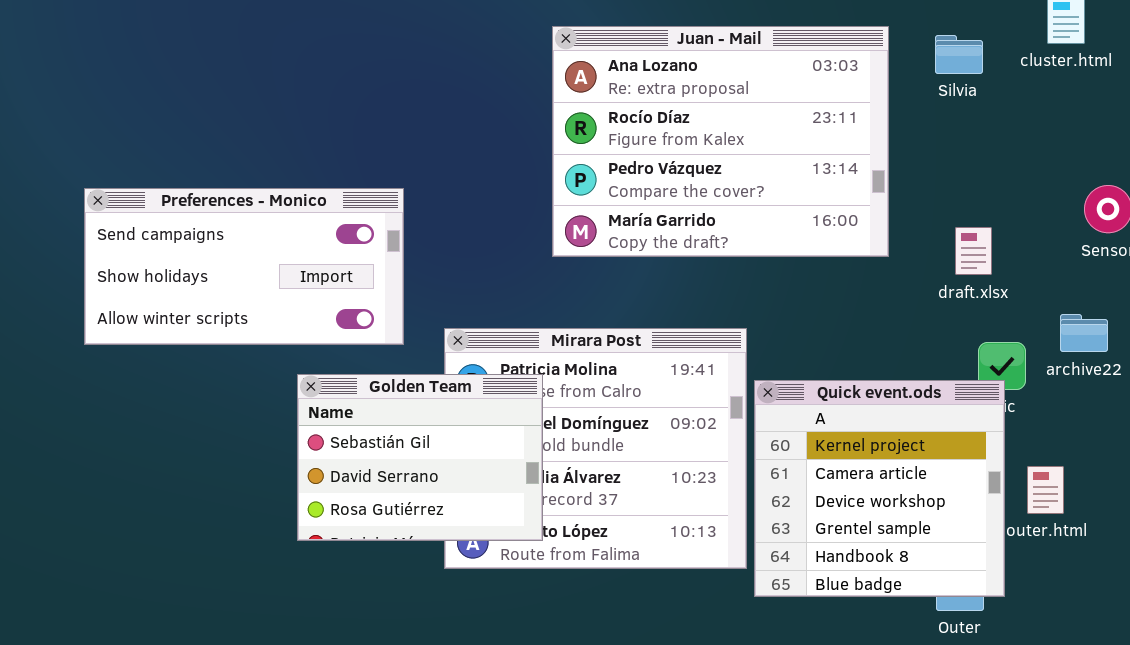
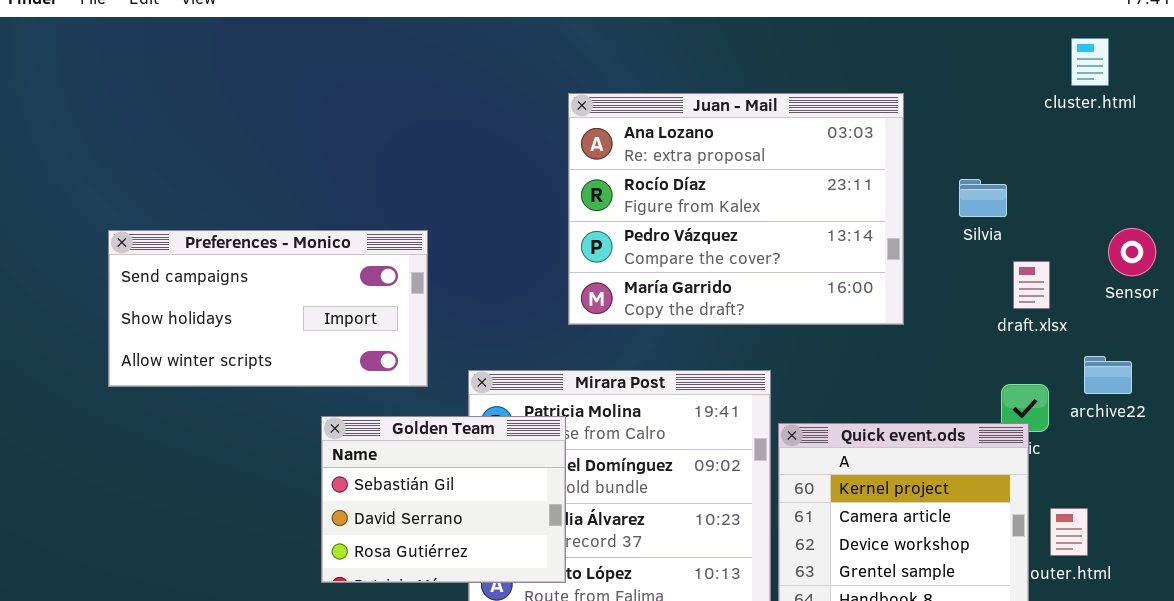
Juan - Mail: [552,26,889,257] -> [568,93,904,325], moved
Silvia: [935,35,983,74] -> [959,179,1007,217], moved
draft.xlsx: [955,227,992,275] -> [1013,261,1050,309], moved

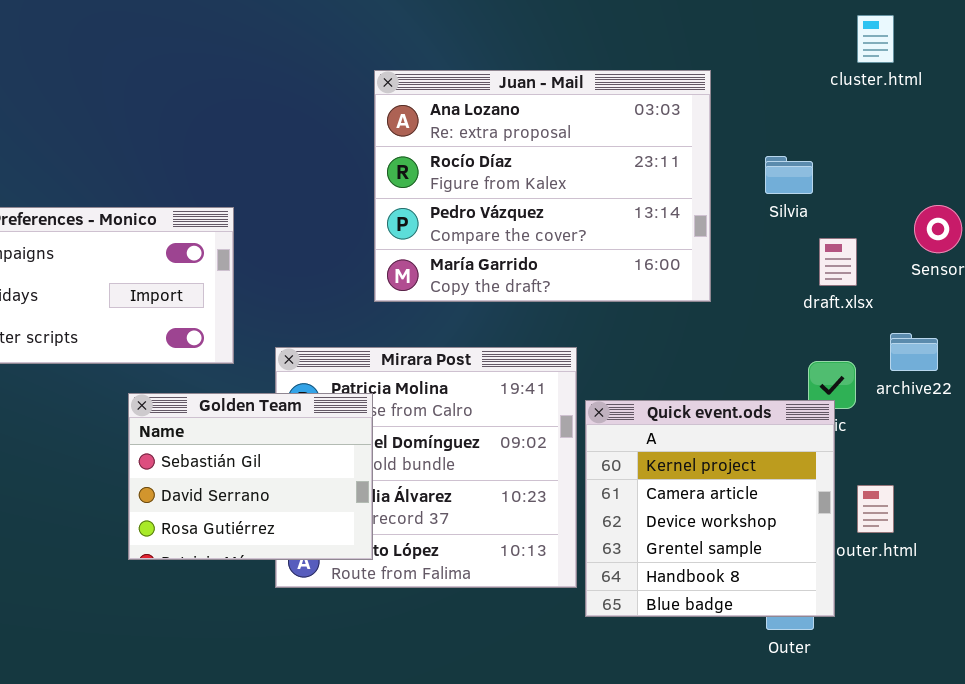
cluster.html: [1071,38,1109,86] -> [857,15,894,63], moved

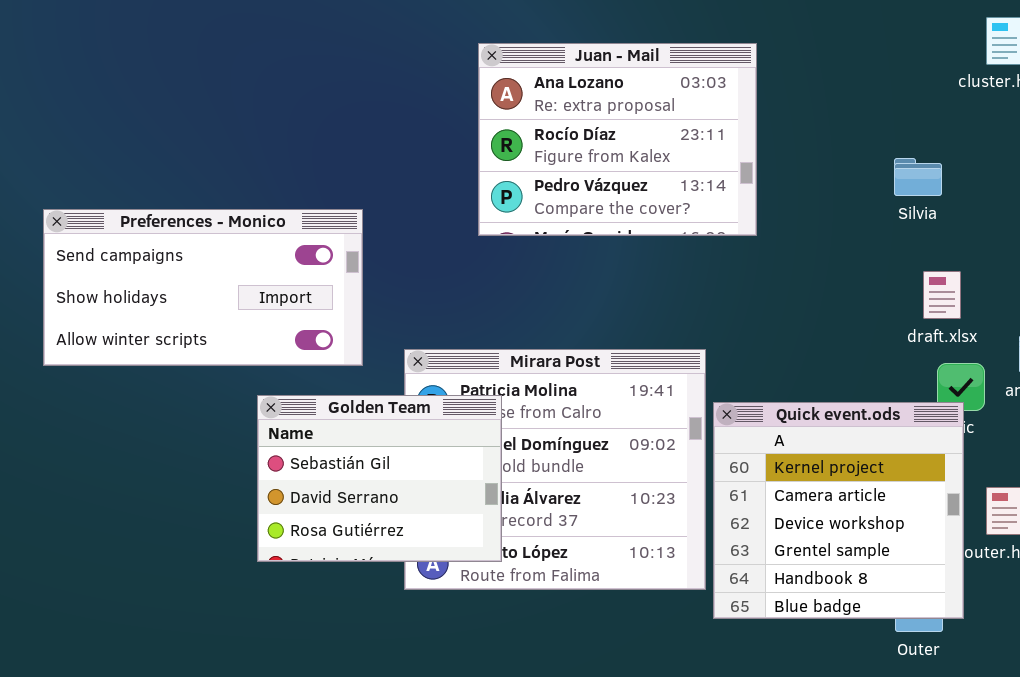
Juan - Mail: [374,70,711,302] -> [478,43,757,236], moved, resized
draft.xlsx: [819,238,857,286] -> [923,271,961,319], moved

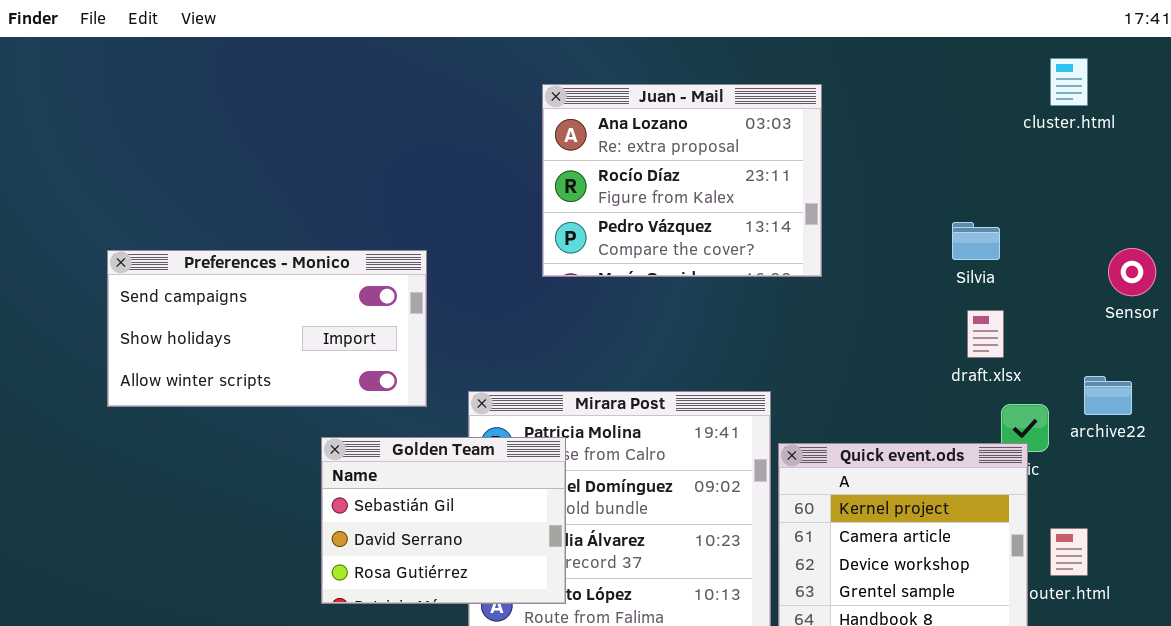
Silvia: [894,158,942,196] -> [952,222,1000,260], moved
draft.xlsx: [923,271,961,319] -> [967,310,1004,358], moved

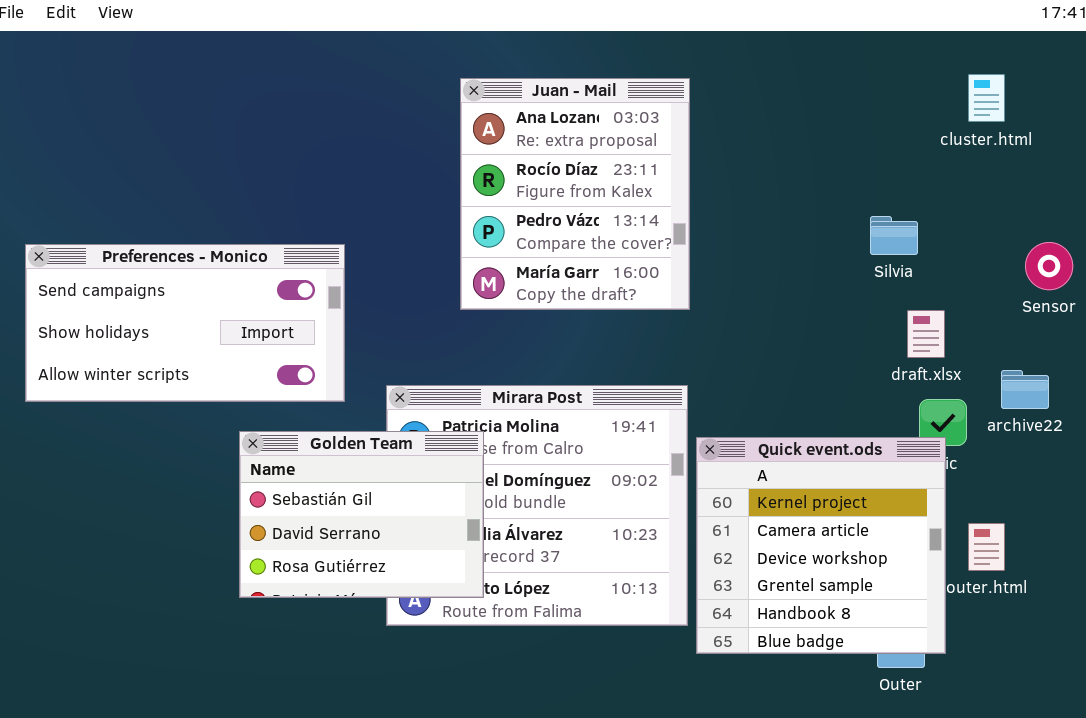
cluster.html: [1050,58,1088,106] -> [968,74,1005,122], moved
Juan - Mail: [542,84,822,277] -> [460,78,690,310], resized
draft.xlsx: [967,310,1004,358] -> [907,310,945,358], moved

